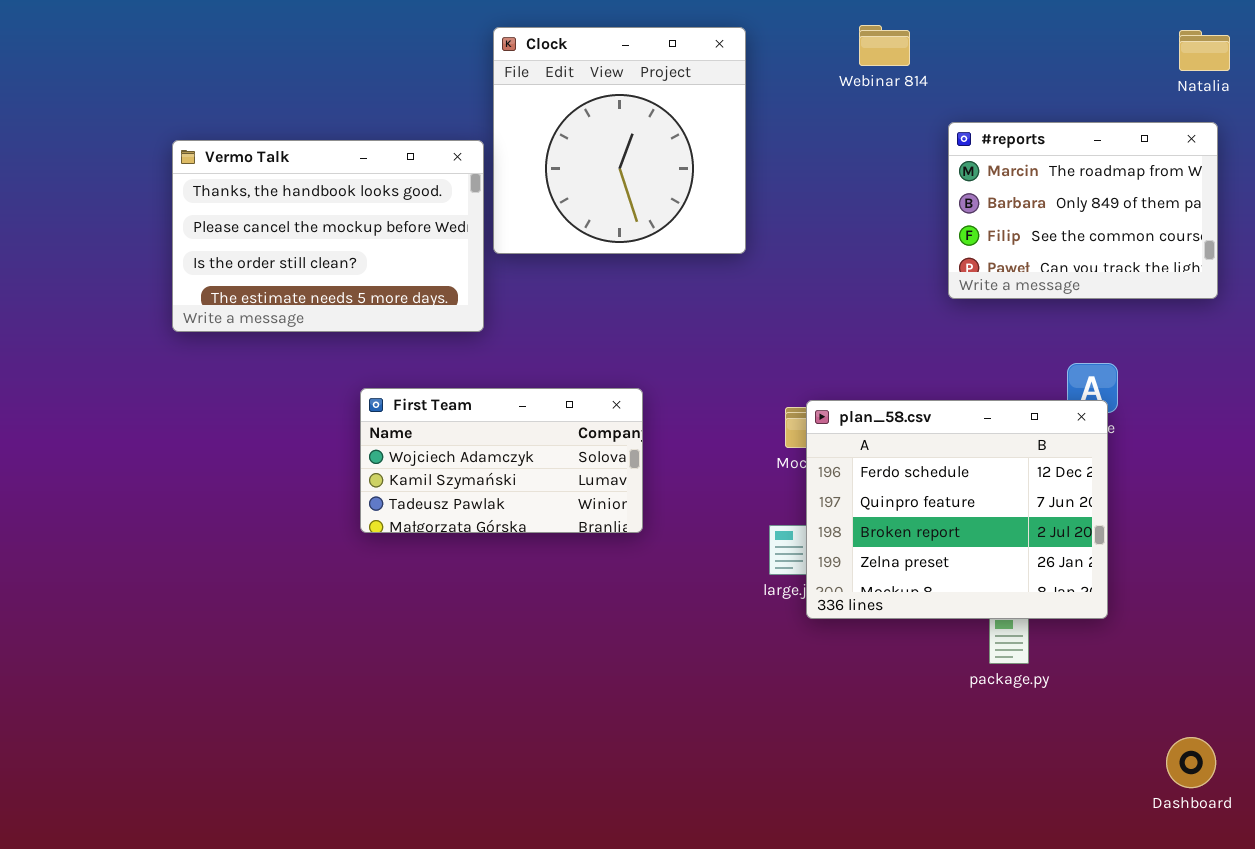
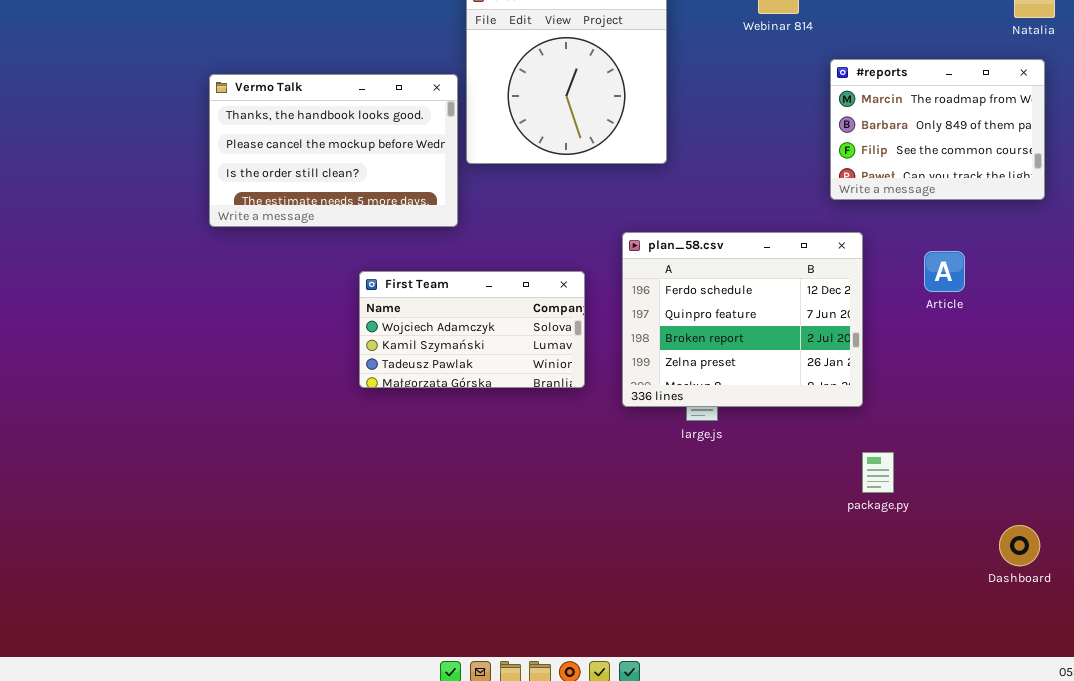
plan_58.csv: [806,400,1108,619] -> [622,232,863,407], moved
Dashboard: [1166,737,1216,788] -> [999,525,1040,566], moved

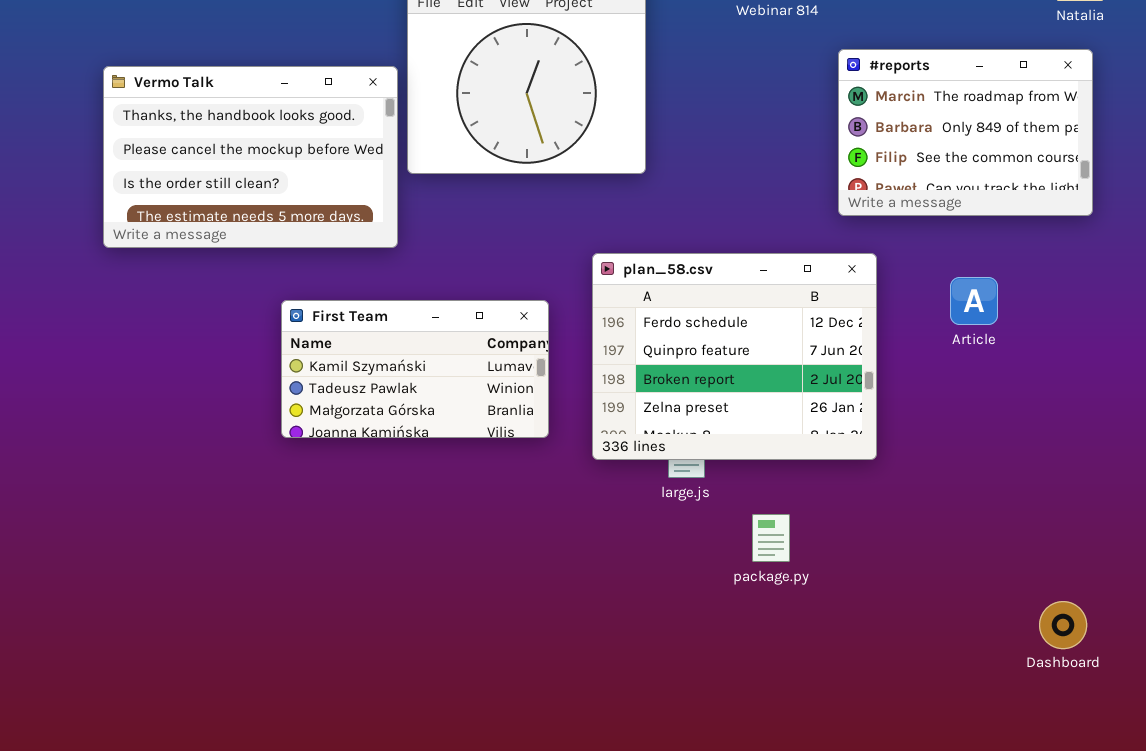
First Team: [359,271,585,388] -> [281,300,549,438], scrolled down 1 row
package.py: [862,452,894,493] -> [752,514,790,562], moved

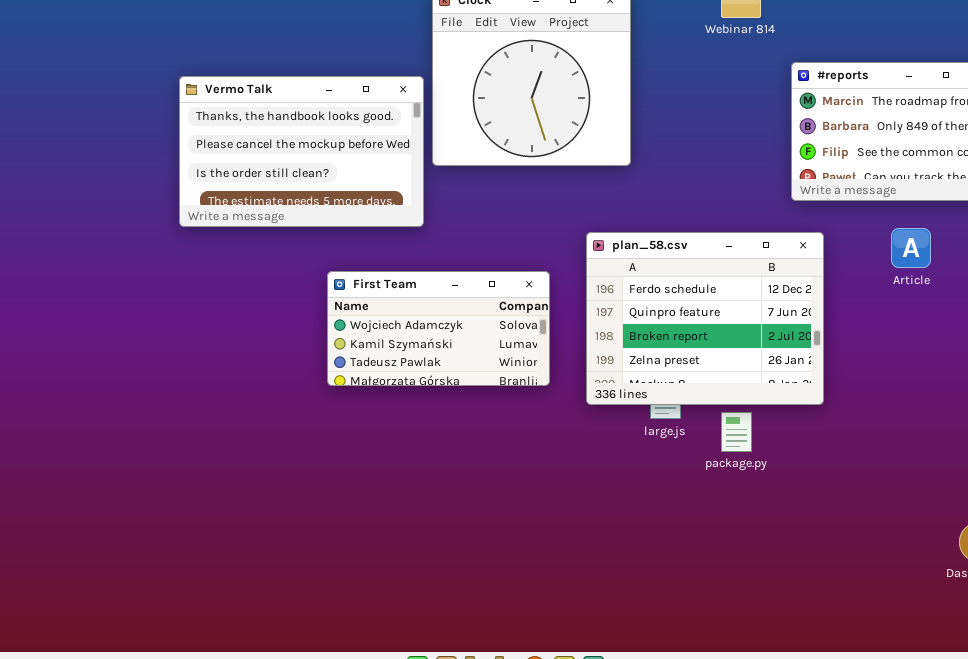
Article: [950,277,998,325] -> [891,228,931,268], moved
First Team: [281,300,549,438] -> [327,271,550,386], scrolled up 1 row
package.py: [752,514,790,562] -> [721,412,752,452], moved

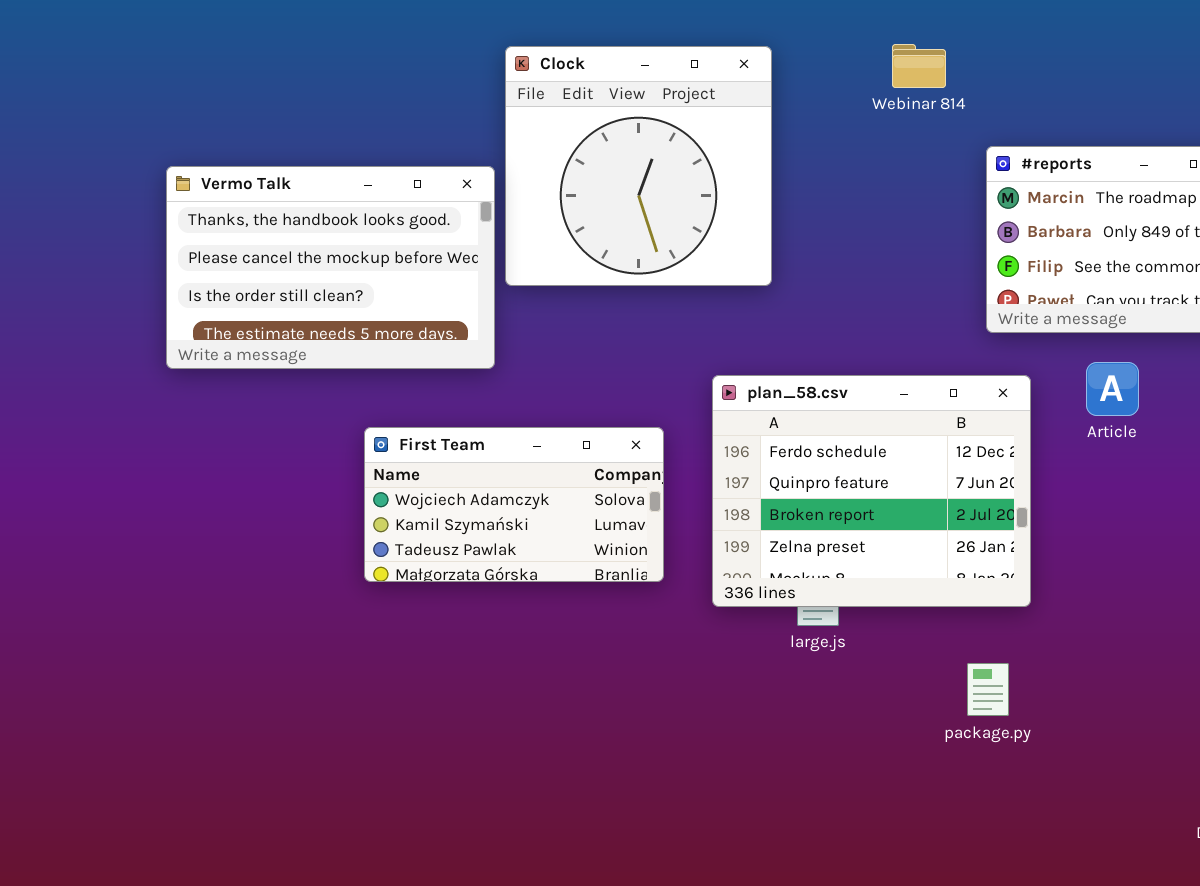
Article: [891,228,931,268] -> [1086,362,1139,416], moved
package.py: [721,412,752,452] -> [967,663,1009,716], moved

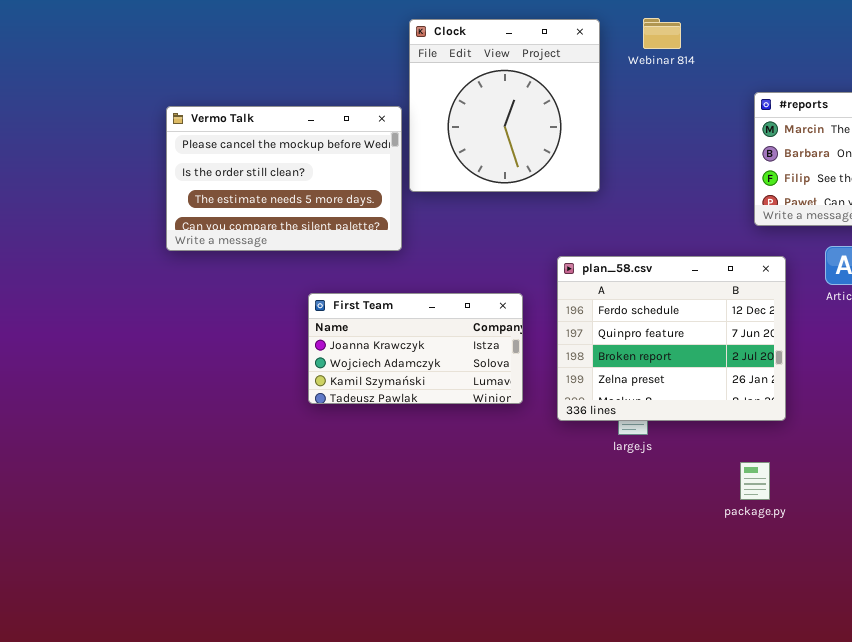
Webinar 814: [892,44,946,88] -> [643,18,681,49], moved
Vermo Talk: [166,166,495,369] -> [166,106,402,251], scrolled down 1 row
First Team: [364,427,664,582] -> [308,293,523,404], scrolled up 1 row

